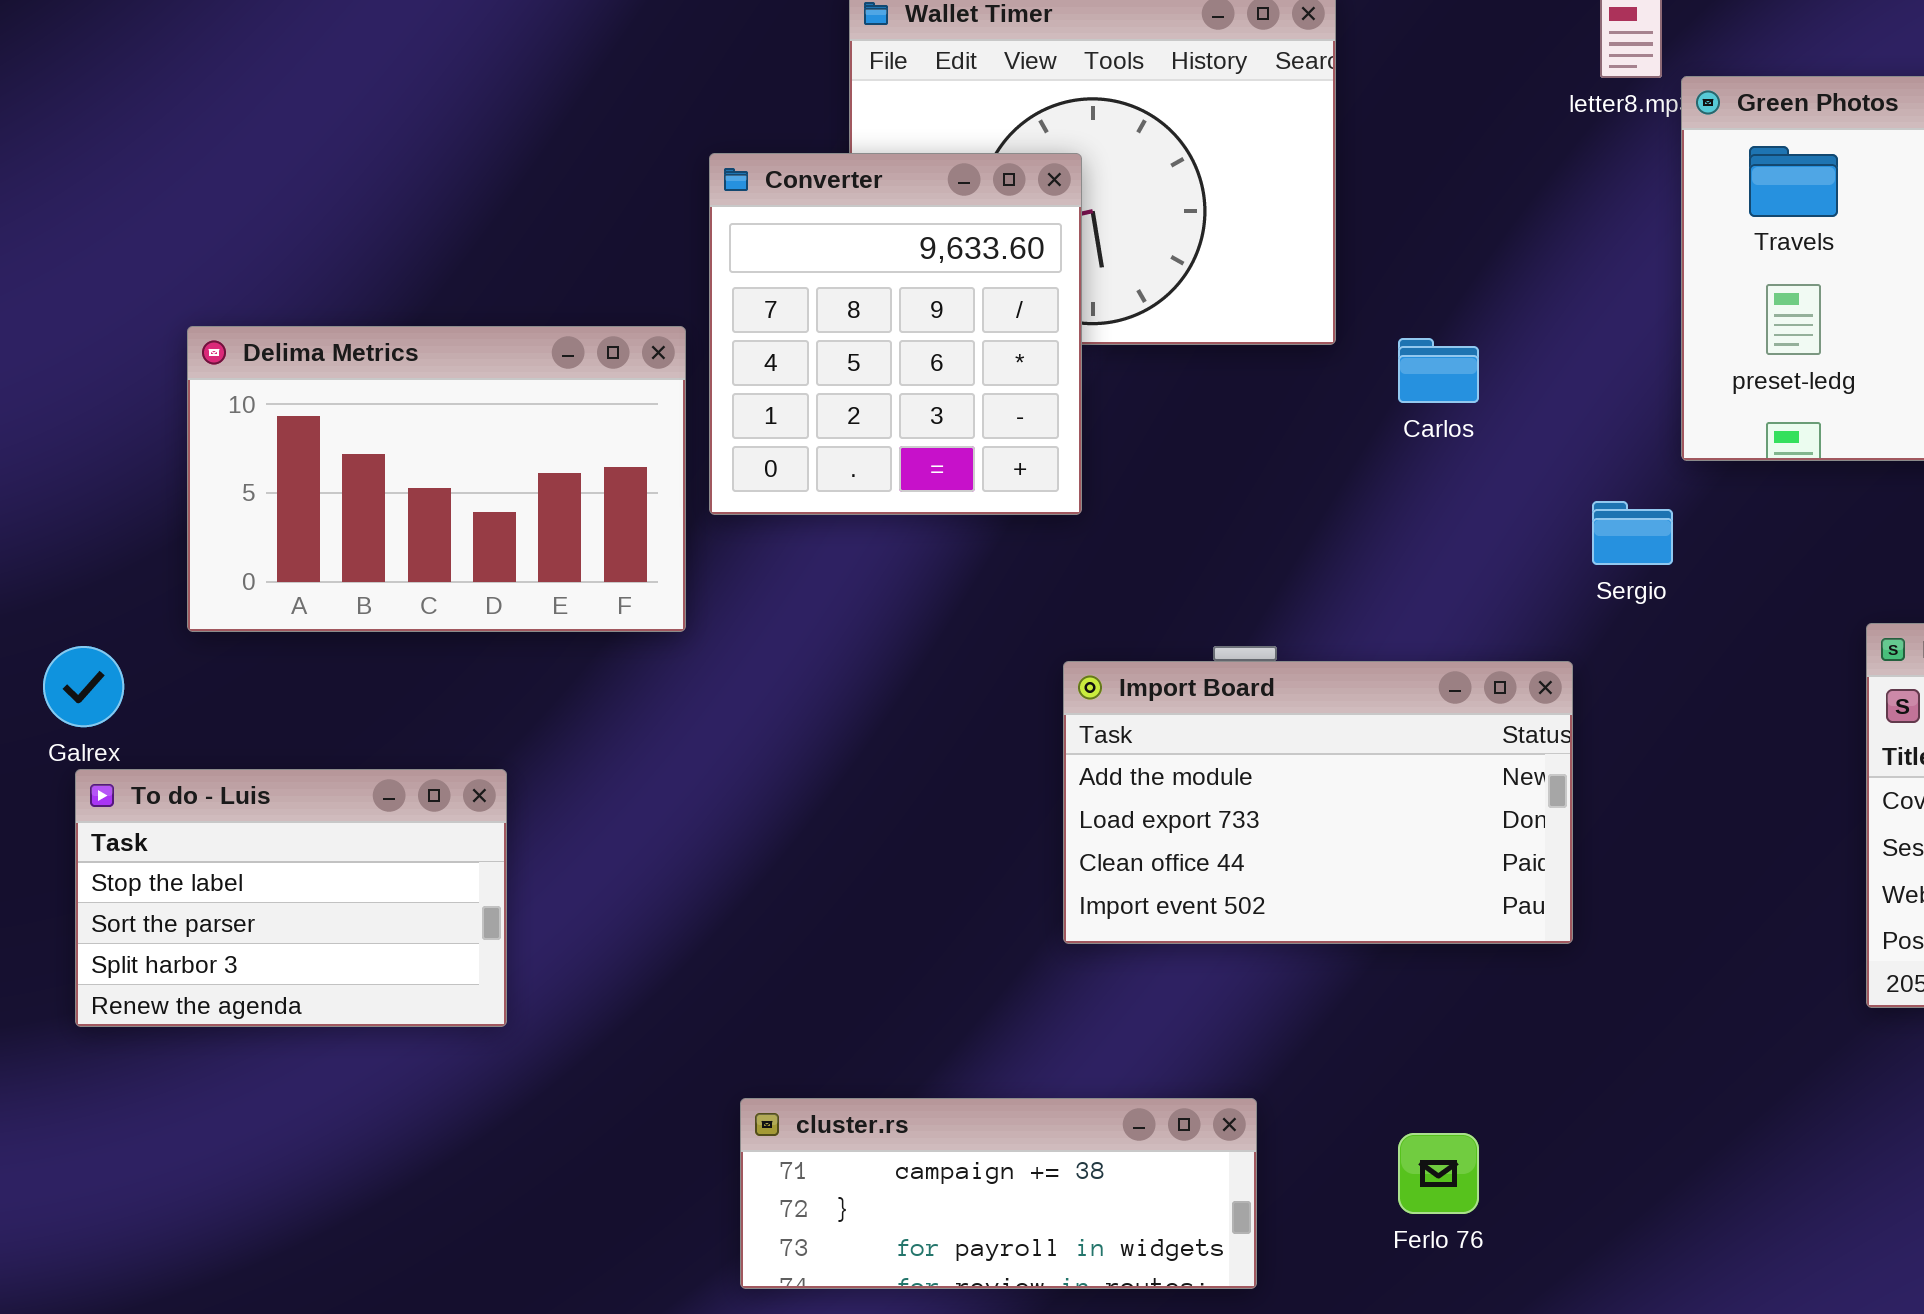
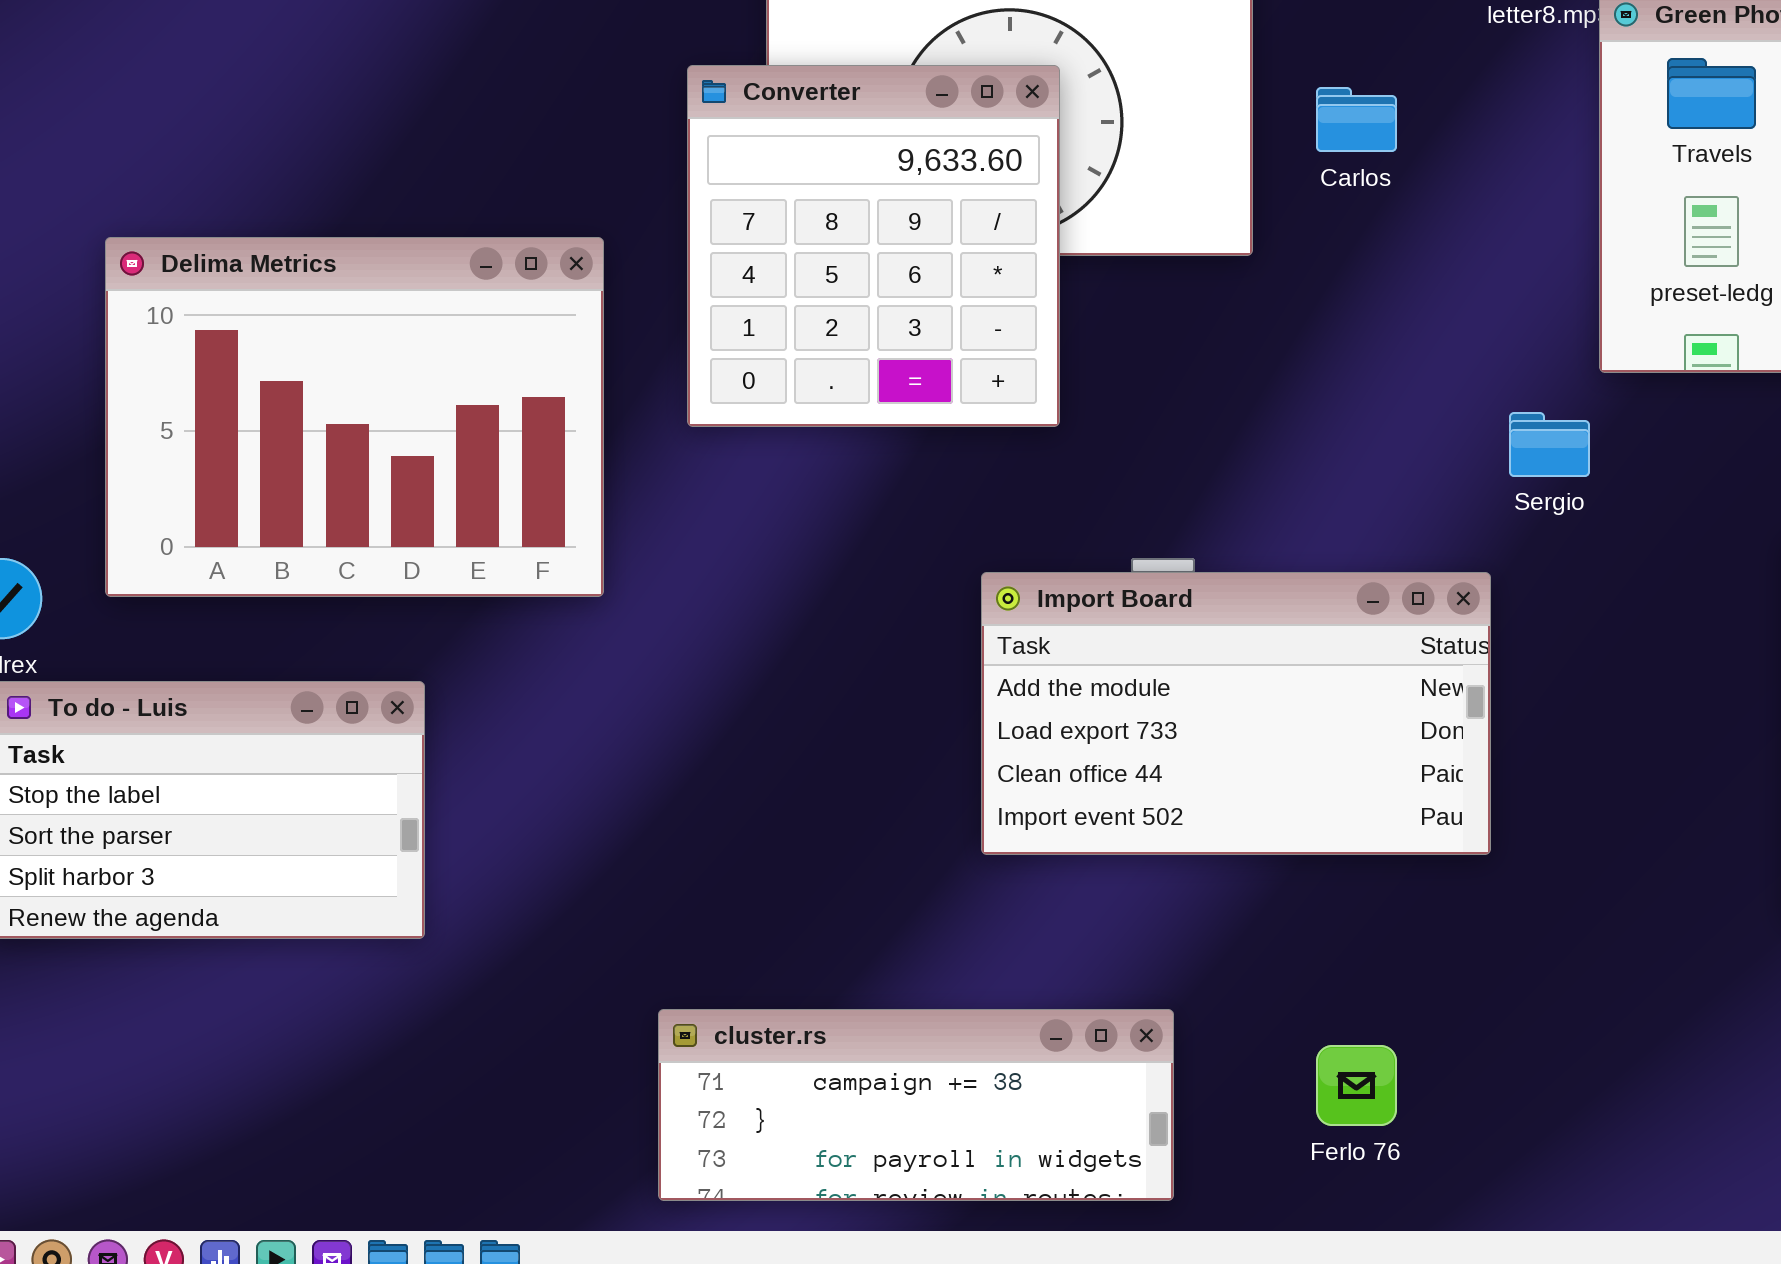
Converter: [709,153,1082,515] -> [687,65,1060,427], moved
Delima Metrics: [187,326,686,632] -> [105,237,604,597], resized
Carlos: [1398,338,1479,403] -> [1316,87,1397,152], moved

